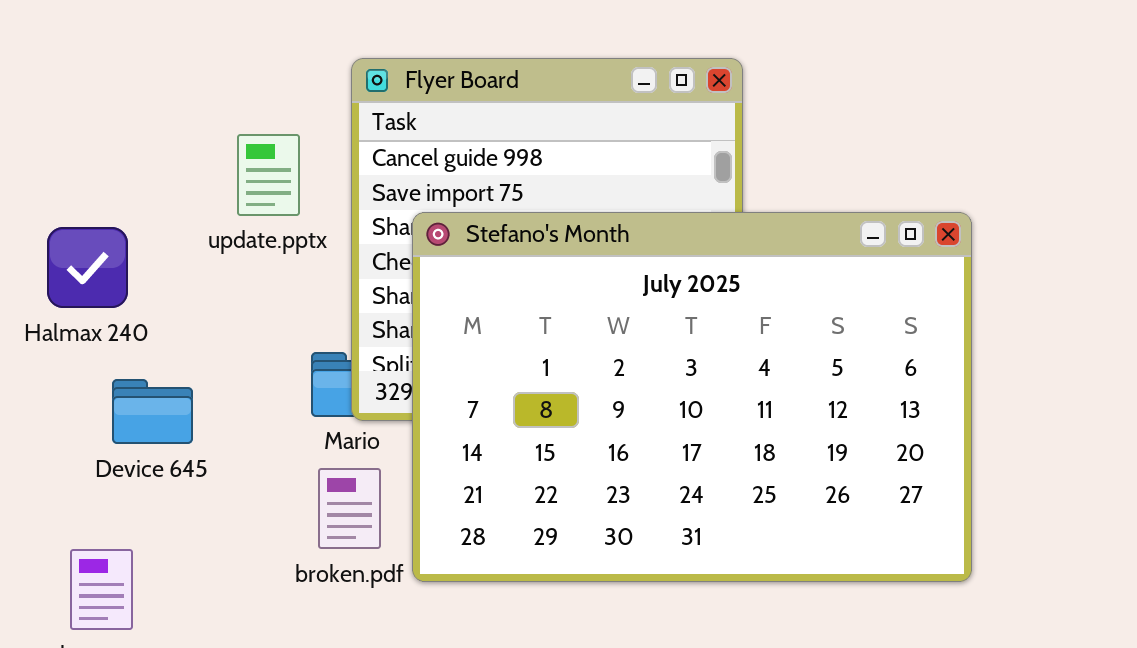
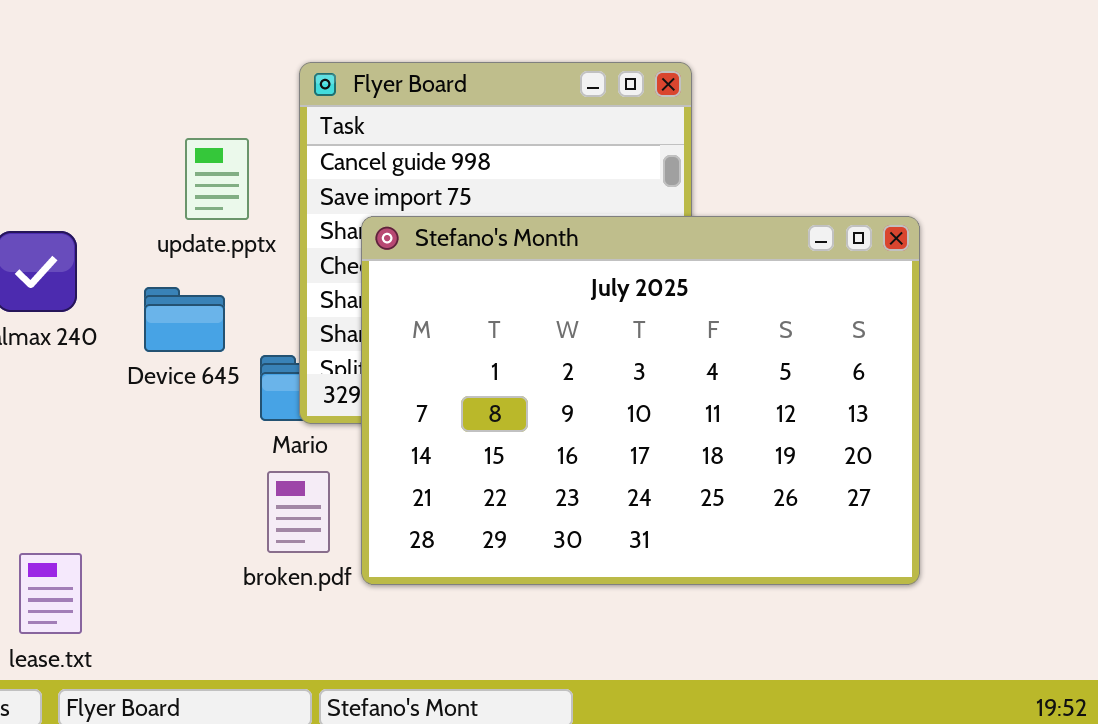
Device 645: [112,379,193,444] -> [144,287,225,352], moved

